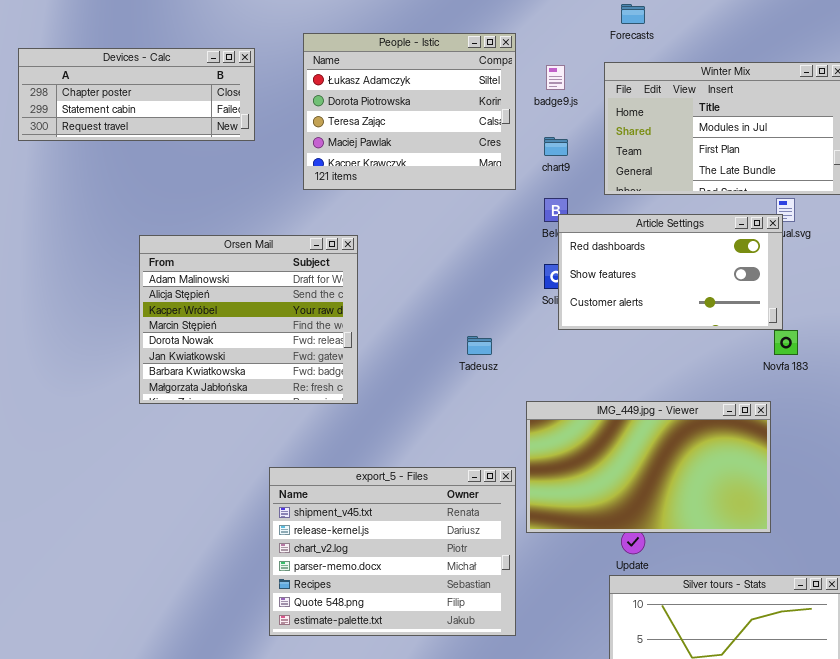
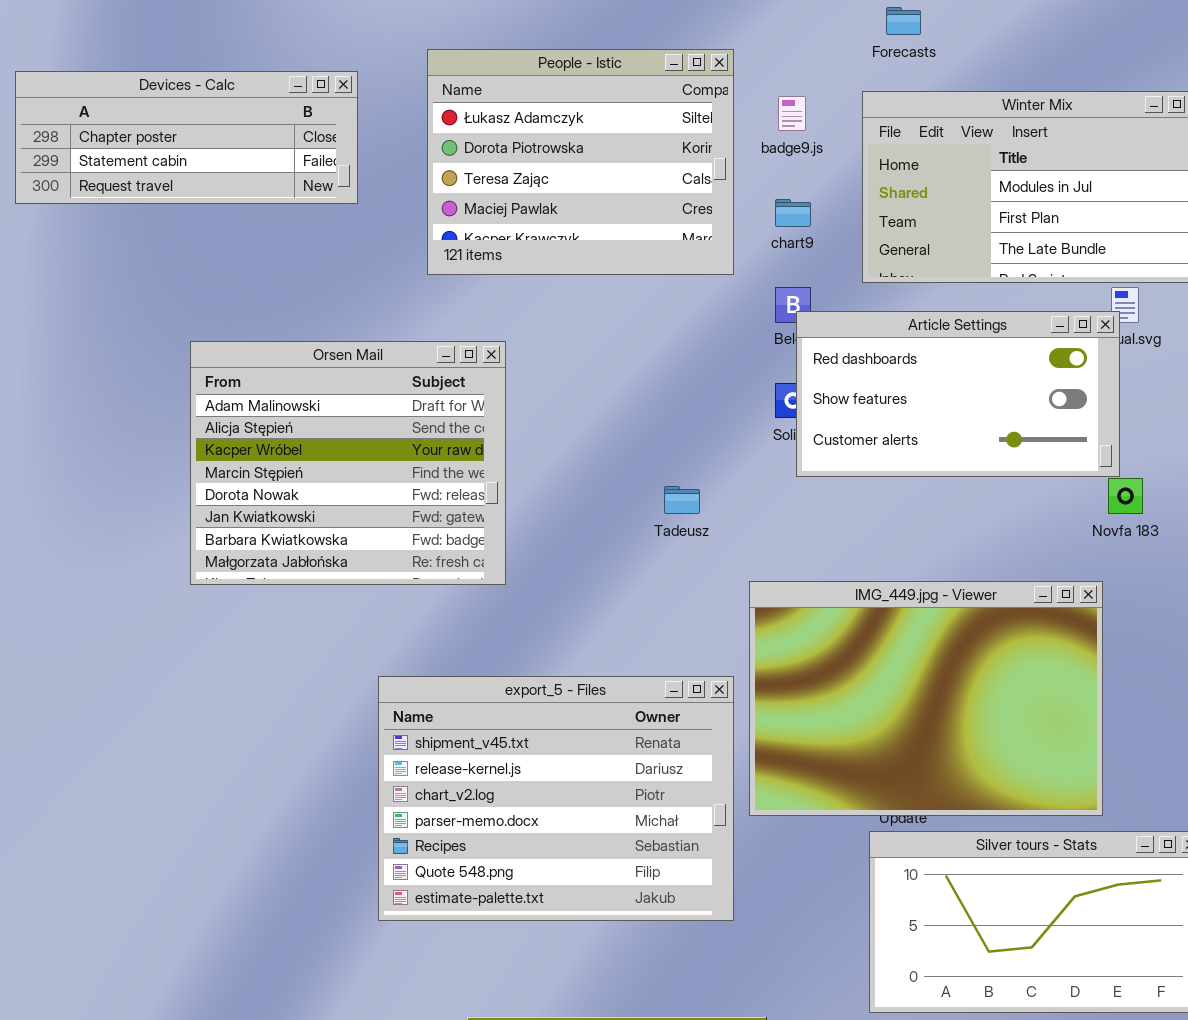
IMG_449.jpg - Viewer: [526,401,771,533] -> [749,581,1103,816], resized

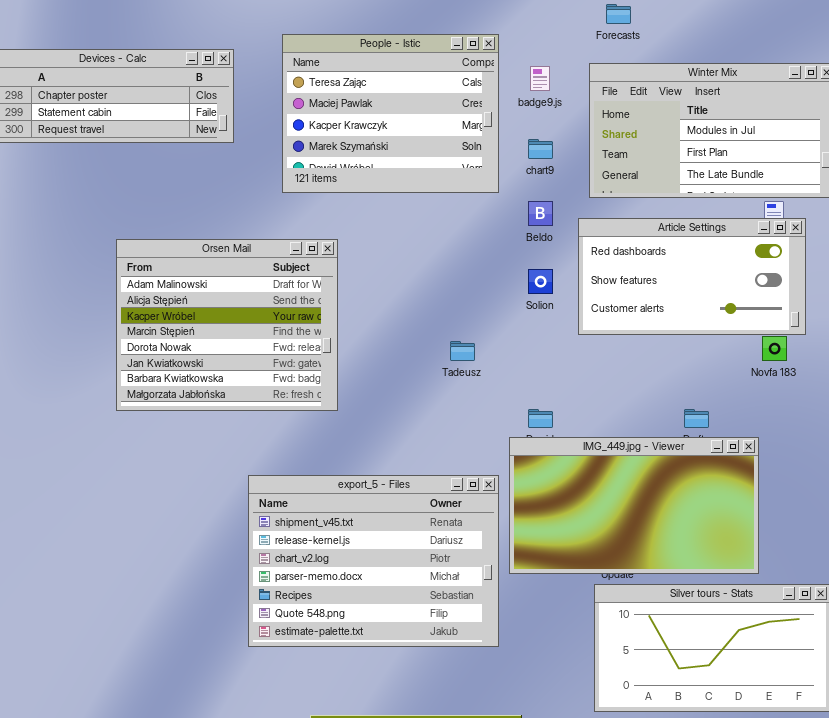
People - Istic: [427,49,734,275] -> [282,34,499,193], scrolled down 2 rows
Article Settings: [796,311,1120,477] -> [578,218,806,335], moved
IMG_449.jpg - Viewer: [749,581,1103,816] -> [509,437,759,574], resized

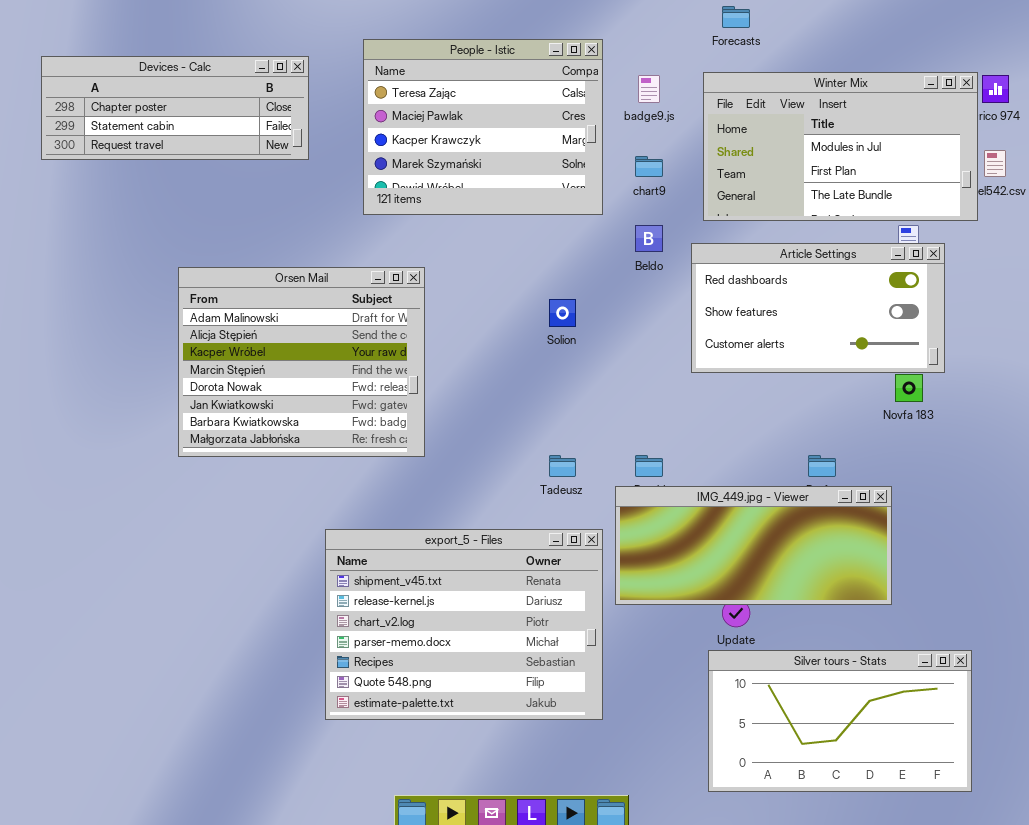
Solion: [528,269,553,294] -> [549,299,576,327], moved
Tadeusz: [450,341,475,361] -> [549,455,576,477], moved
IMG_449.jpg - Viewer: [509,437,759,574] -> [615,486,892,605], resized

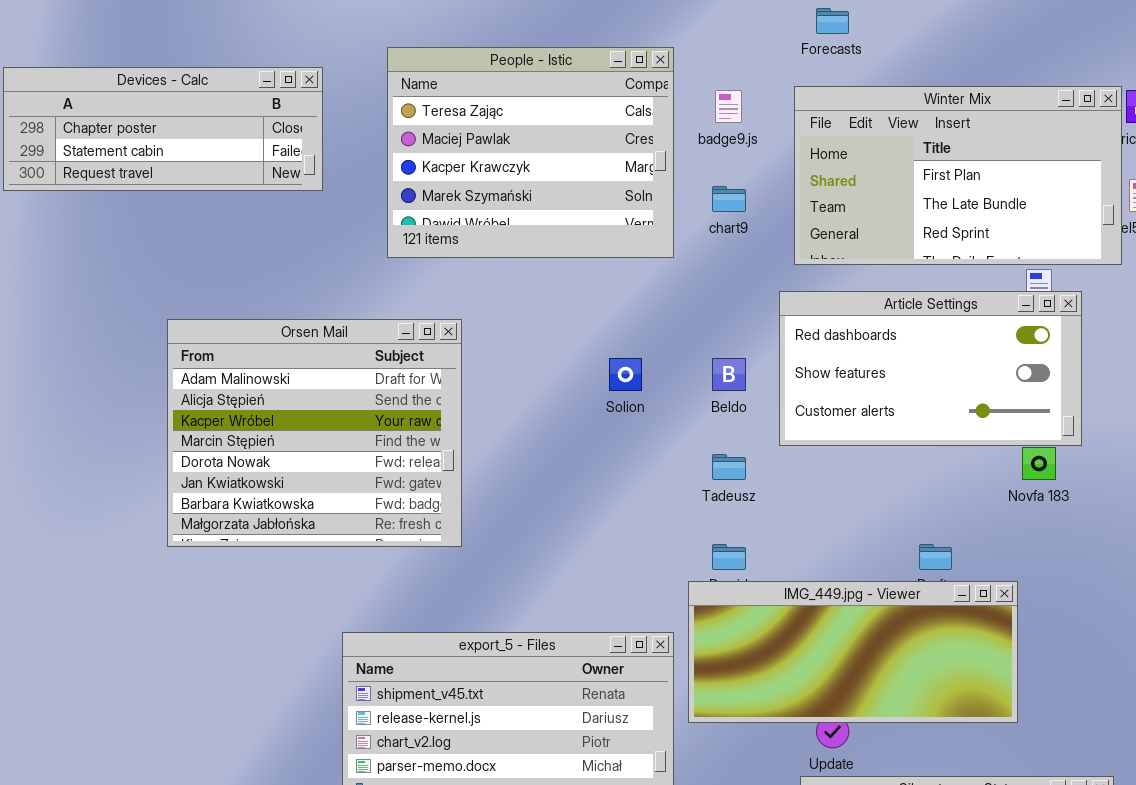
Winter Mix: [703,72,978,221] -> [794,86,1122,265], scrolled down 1 row
Beldo: [635,225,663,252] -> [712,358,746,391], moved
Tadeusz: [549,455,576,477] -> [712,454,746,480], moved

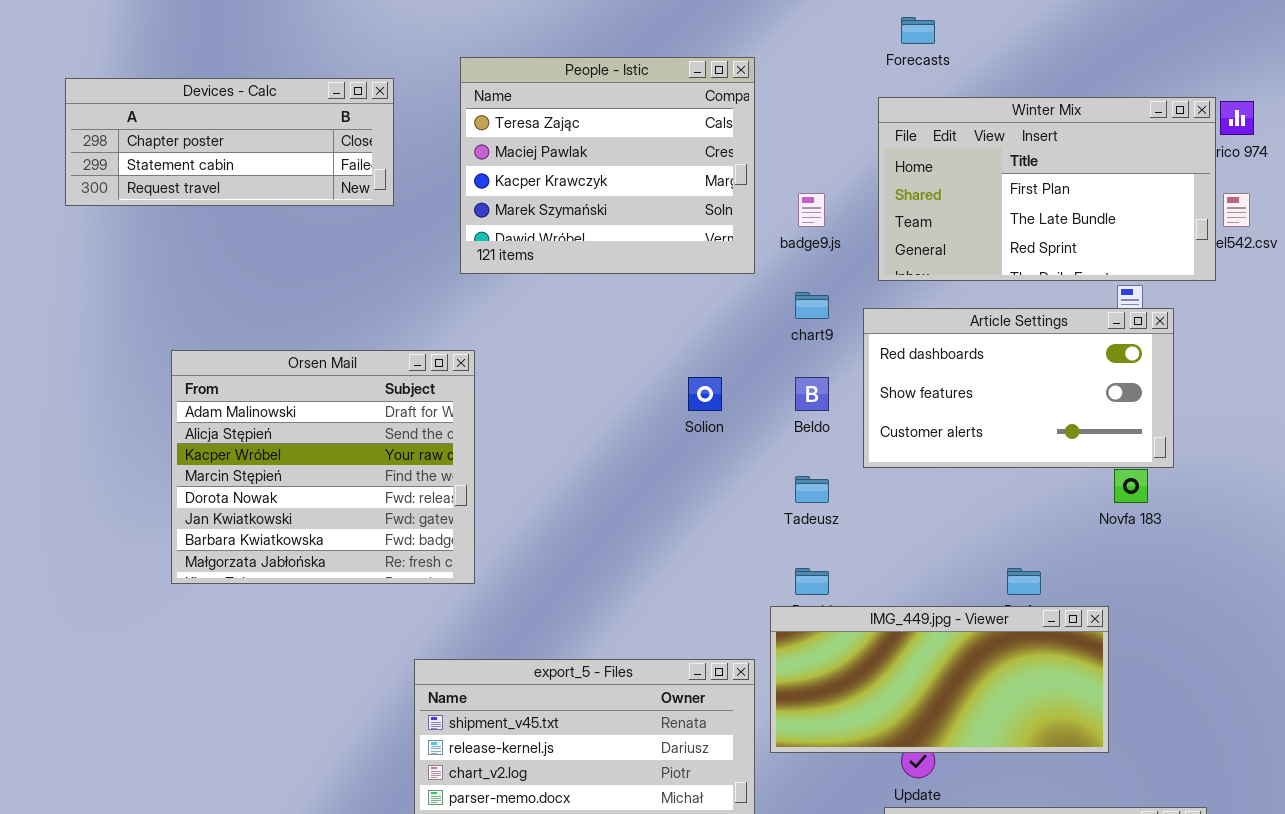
badge9.js: [715,90,742,123] -> [798,193,825,227], moved
chart9: [712,186,746,212] -> [795,292,829,319], moved
Orsen Mail: [167,319,462,547] -> [171,350,475,584], moved

